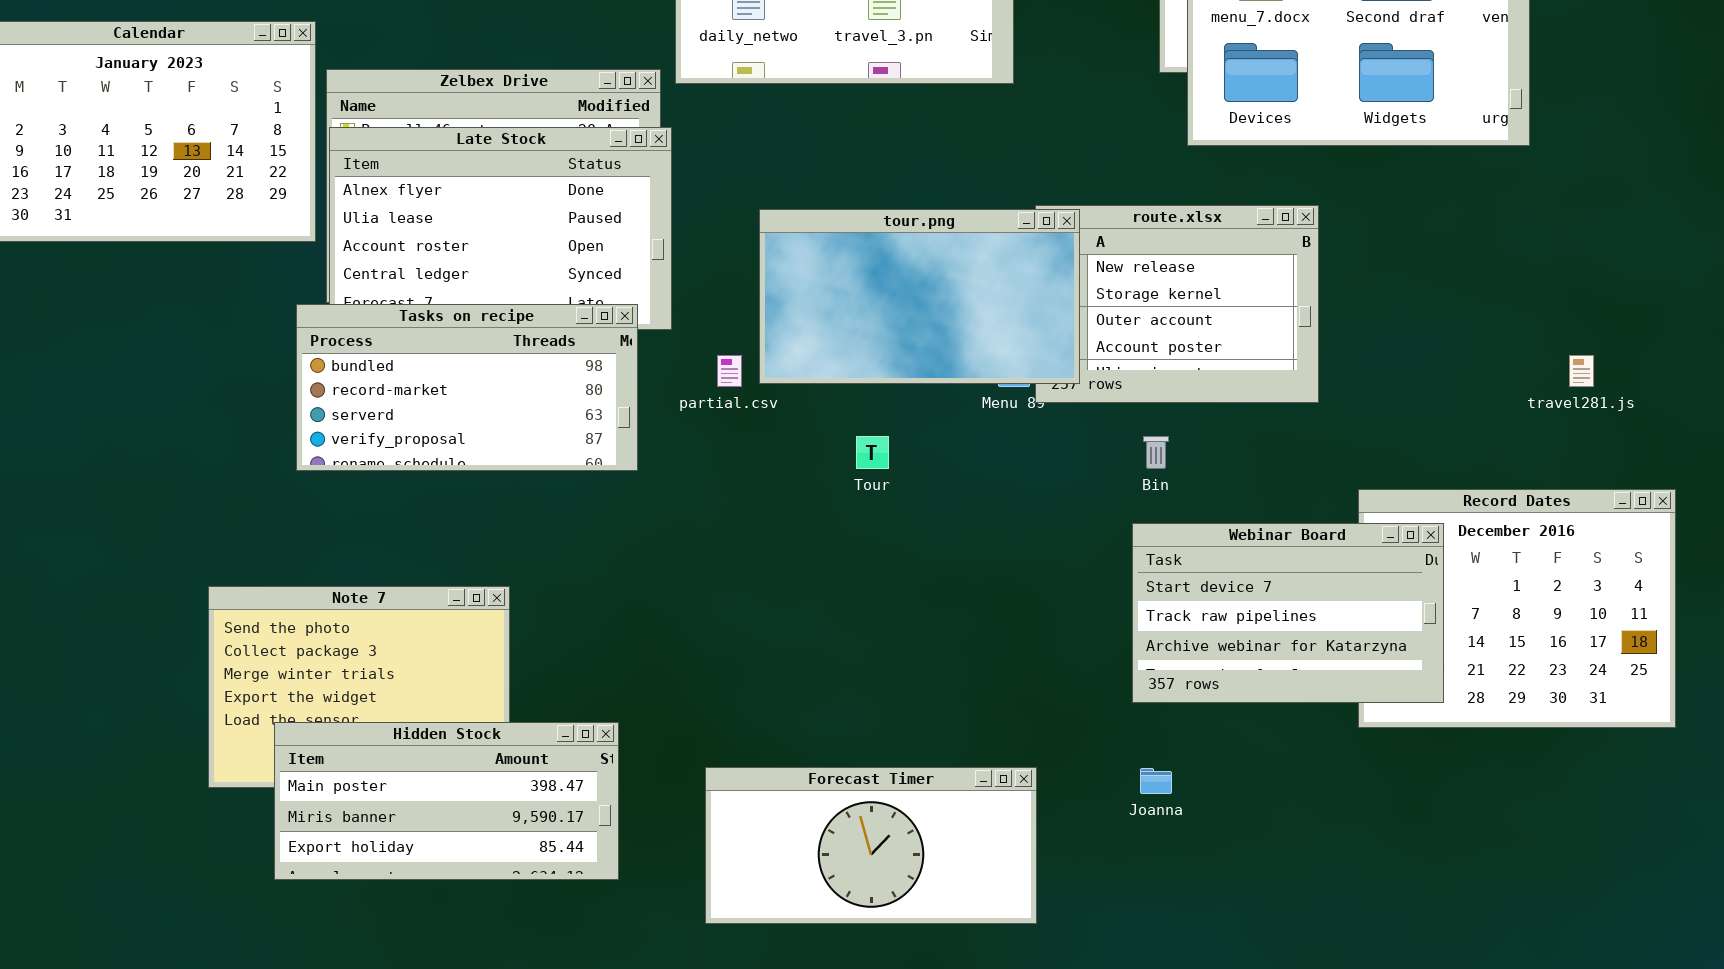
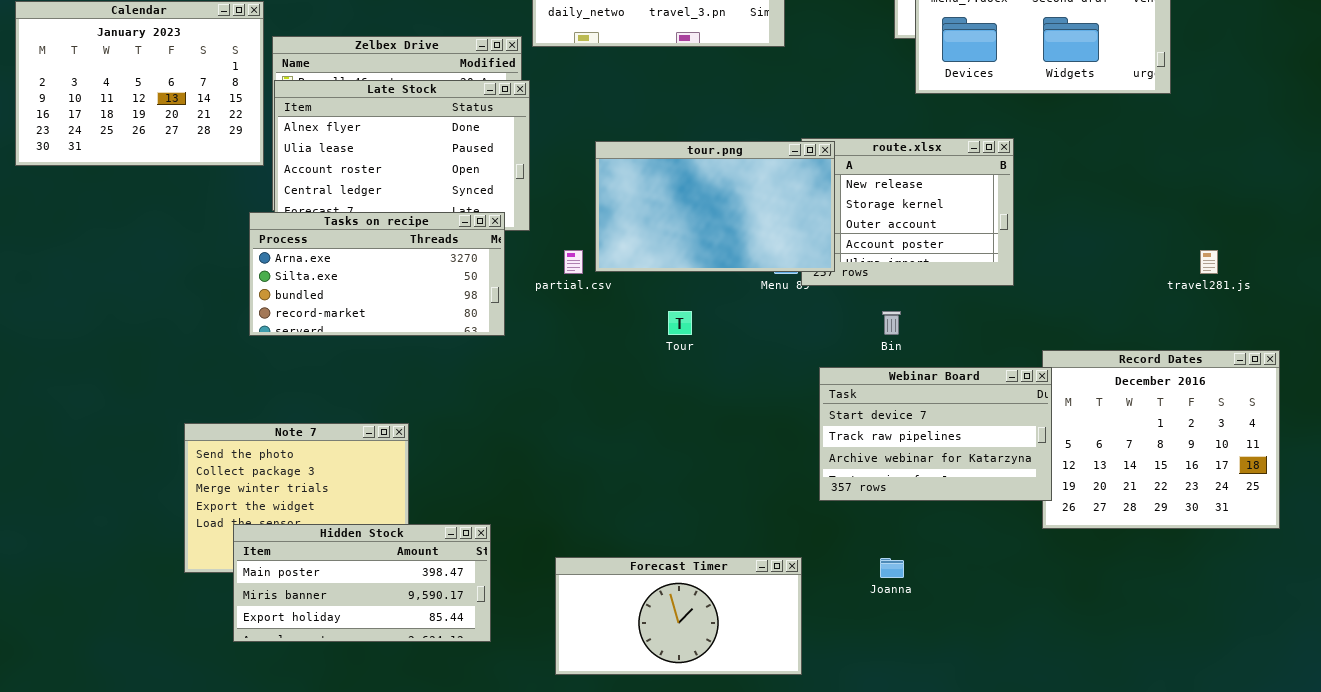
Tasks on recipe: [296,304,638,471] -> [249,212,505,336], scrolled up 2 rows
Webinar Board: [1132,523,1444,703] -> [819,367,1052,501], moved

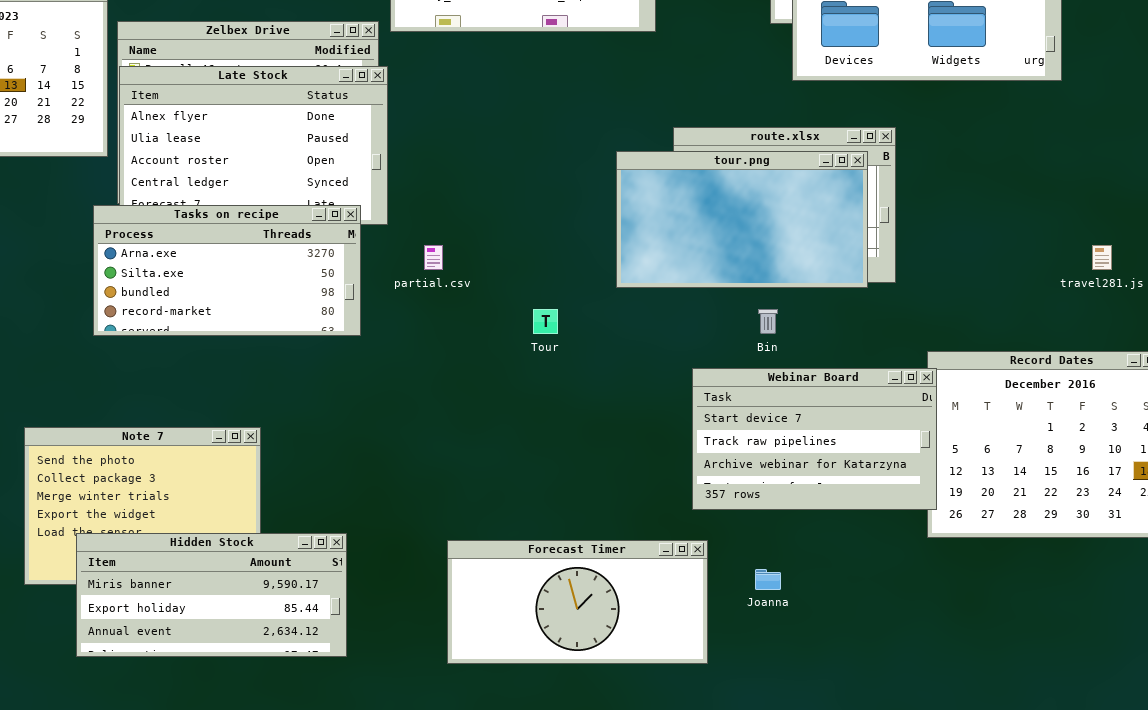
tour.png: [595,141,835,272] -> [616,151,868,288], moved
Hidden Stock: [233,524,491,642] -> [76,533,347,657], scrolled down 1 row
Forecast Timer: [555,557,802,675] -> [447,540,708,664], moved

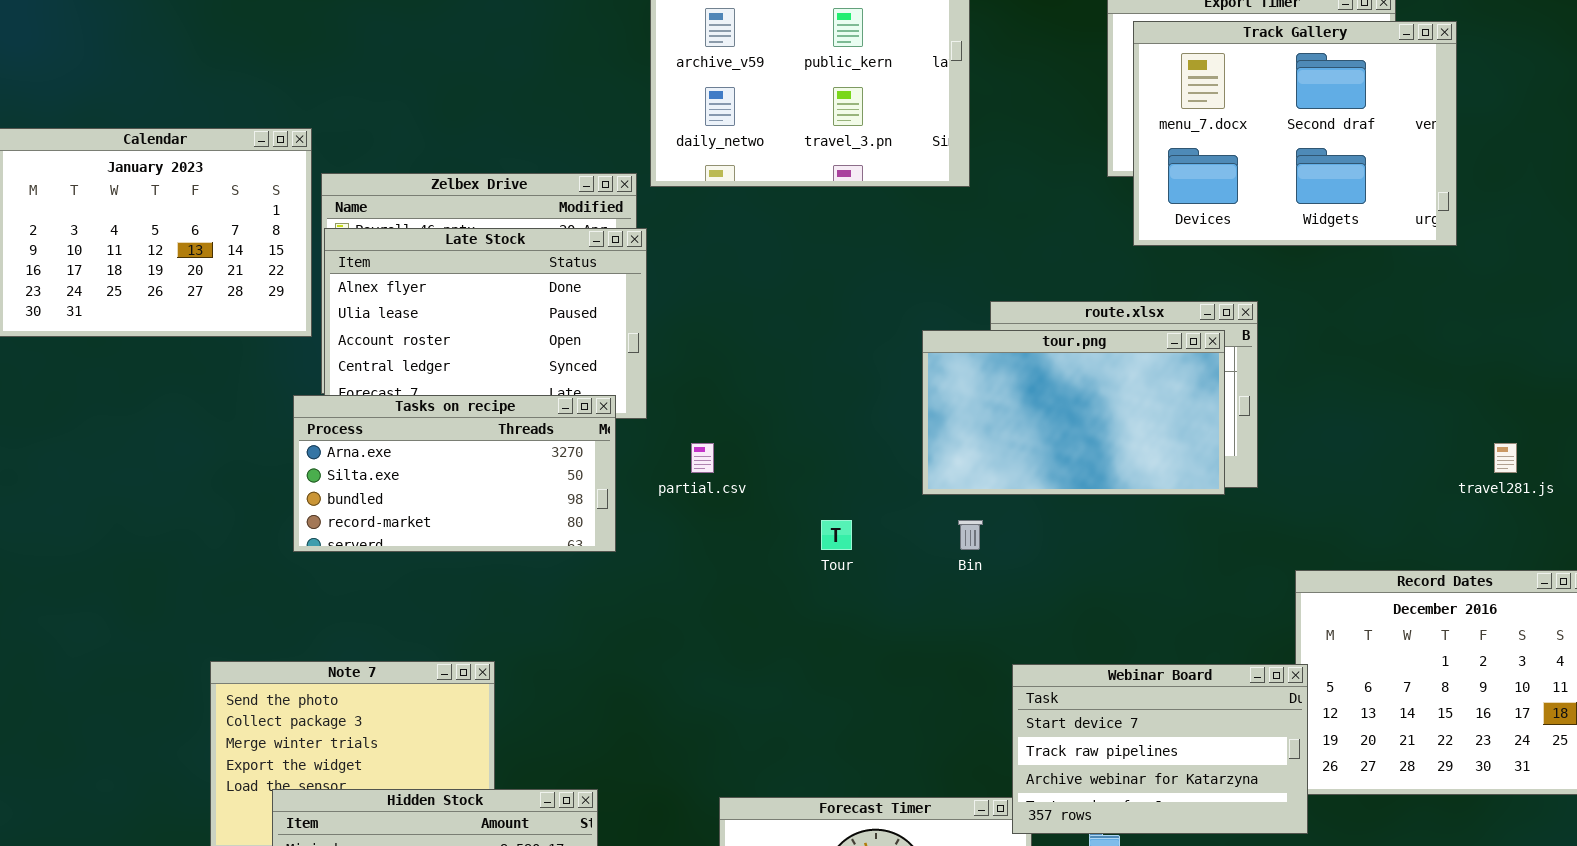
Bin: [758,309,778,334] -> [958,520,983,550], moved
Webinar Board: [692,368,937,510] -> [1012,664,1308,834], moved

